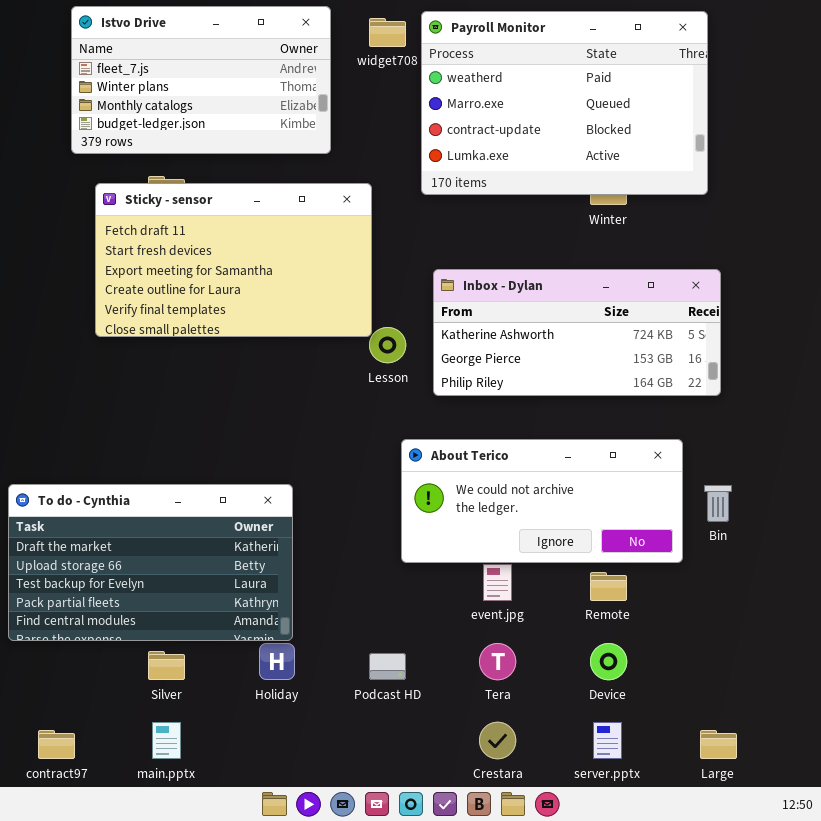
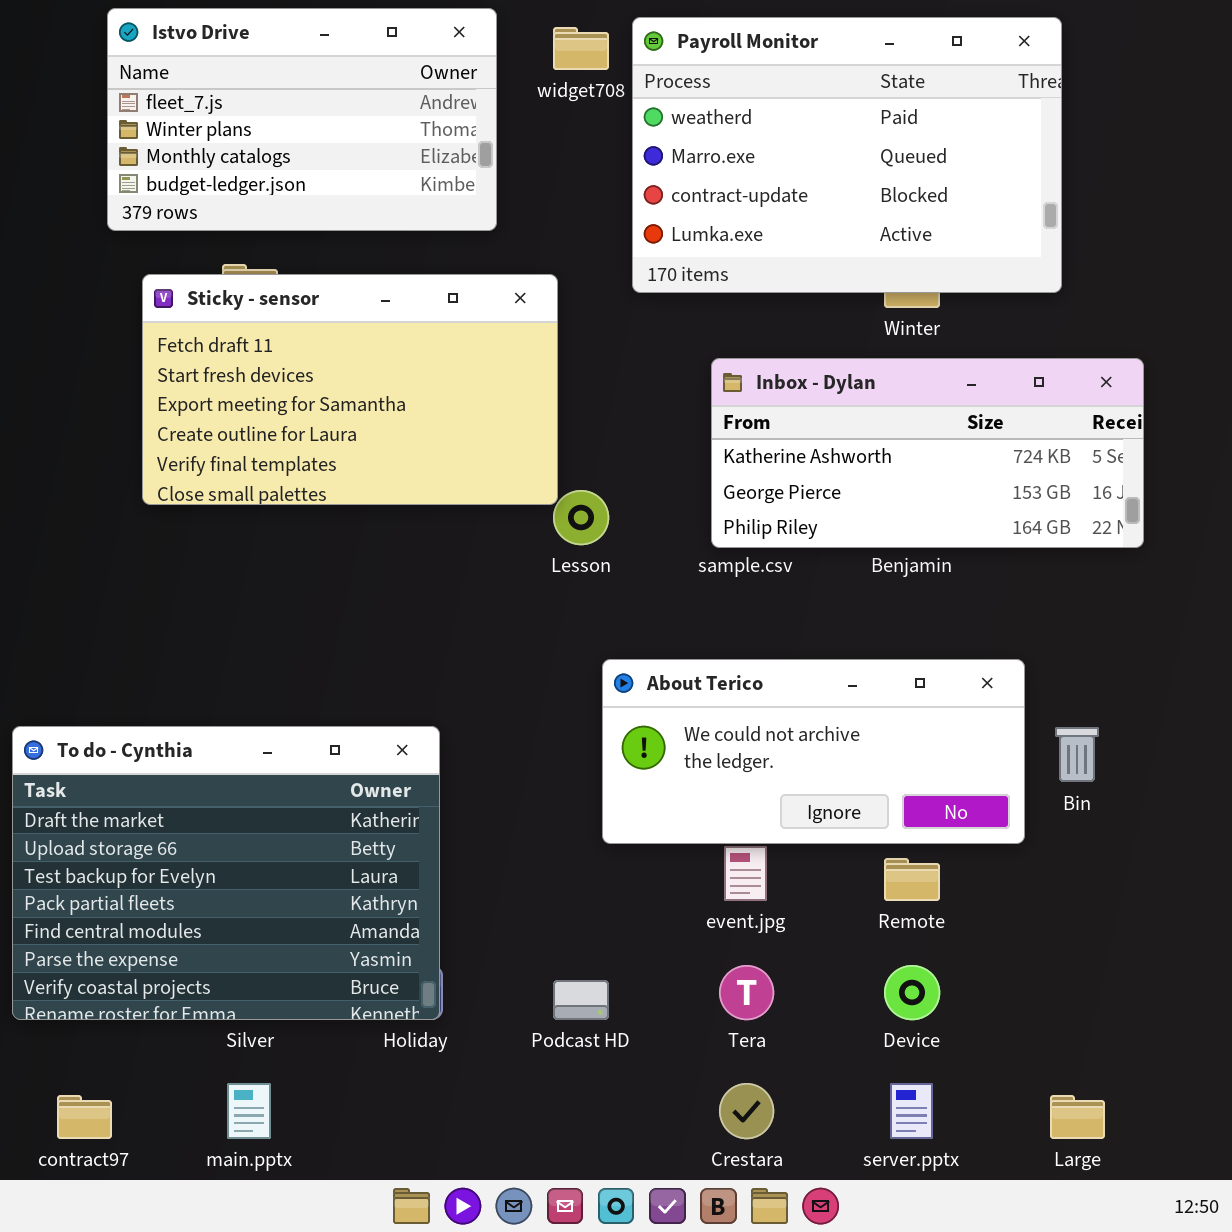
Inbox - Dylan: [433,269,721,396] -> [711,358,1144,548], moved
To do - Cynthia: [8,484,293,641] -> [12,726,440,1020], resized

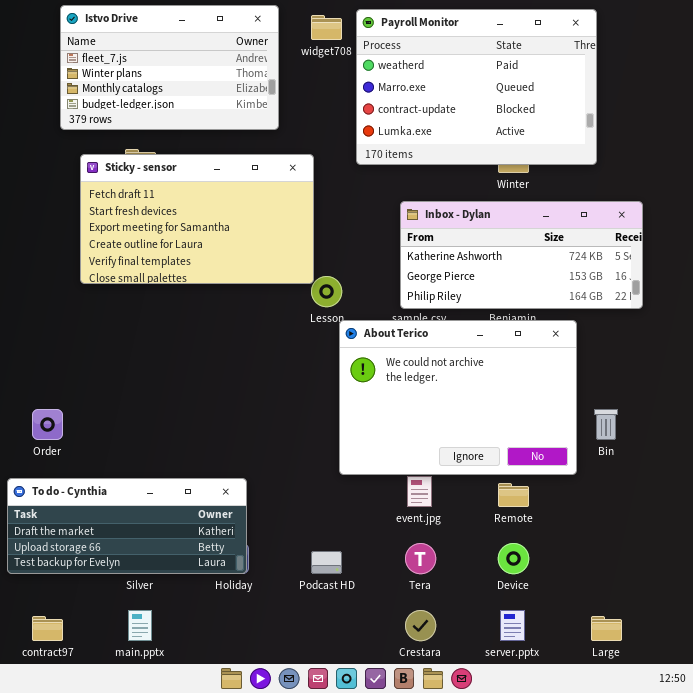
About Terico: [602,659,1025,844] -> [339,320,577,475], resized
To do - Cynthia: [12,726,440,1020] -> [7,478,247,574], resized

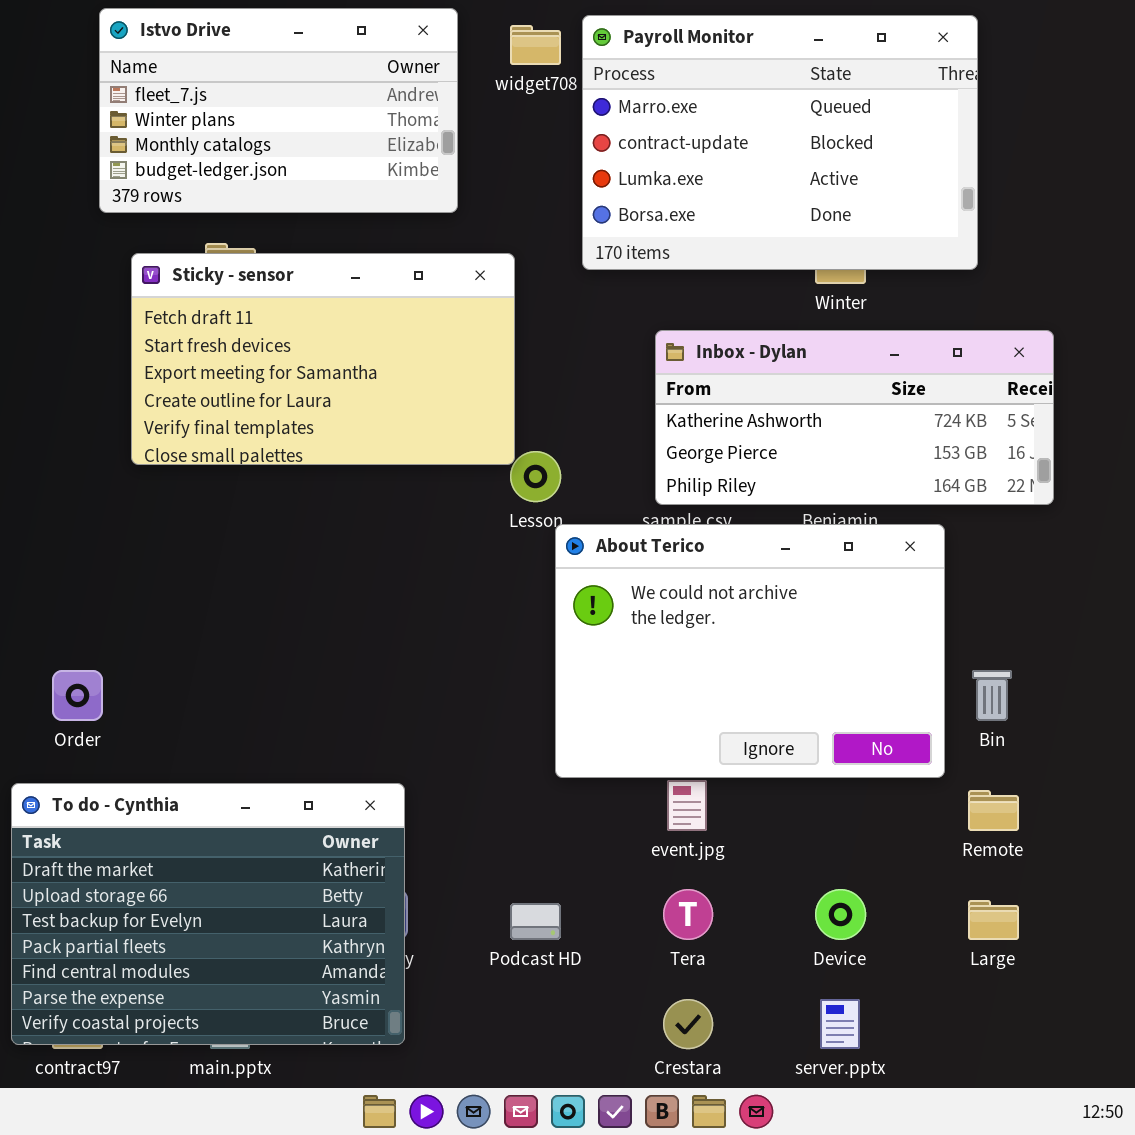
Payroll Monitor: [356,9,597,165] -> [582,15,978,270], scrolled down 1 row
To do - Cynthia: [7,478,247,574] -> [11,783,405,1045], resized
Remote: [498,483,529,507] -> [968,790,1019,831], moved
Large: [591,616,622,641] -> [968,900,1019,940], moved

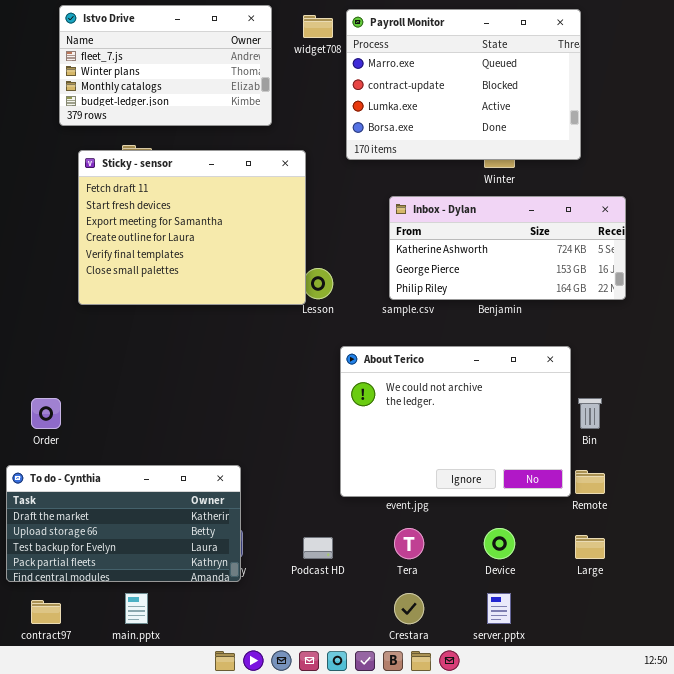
Sticky - sensor: [131,253,515,465] -> [78,150,306,305], resized
About Terico: [555,524,945,778] -> [340,346,571,497], moved
To do - Cynthia: [11,783,405,1045] -> [6,465,241,582], resized

